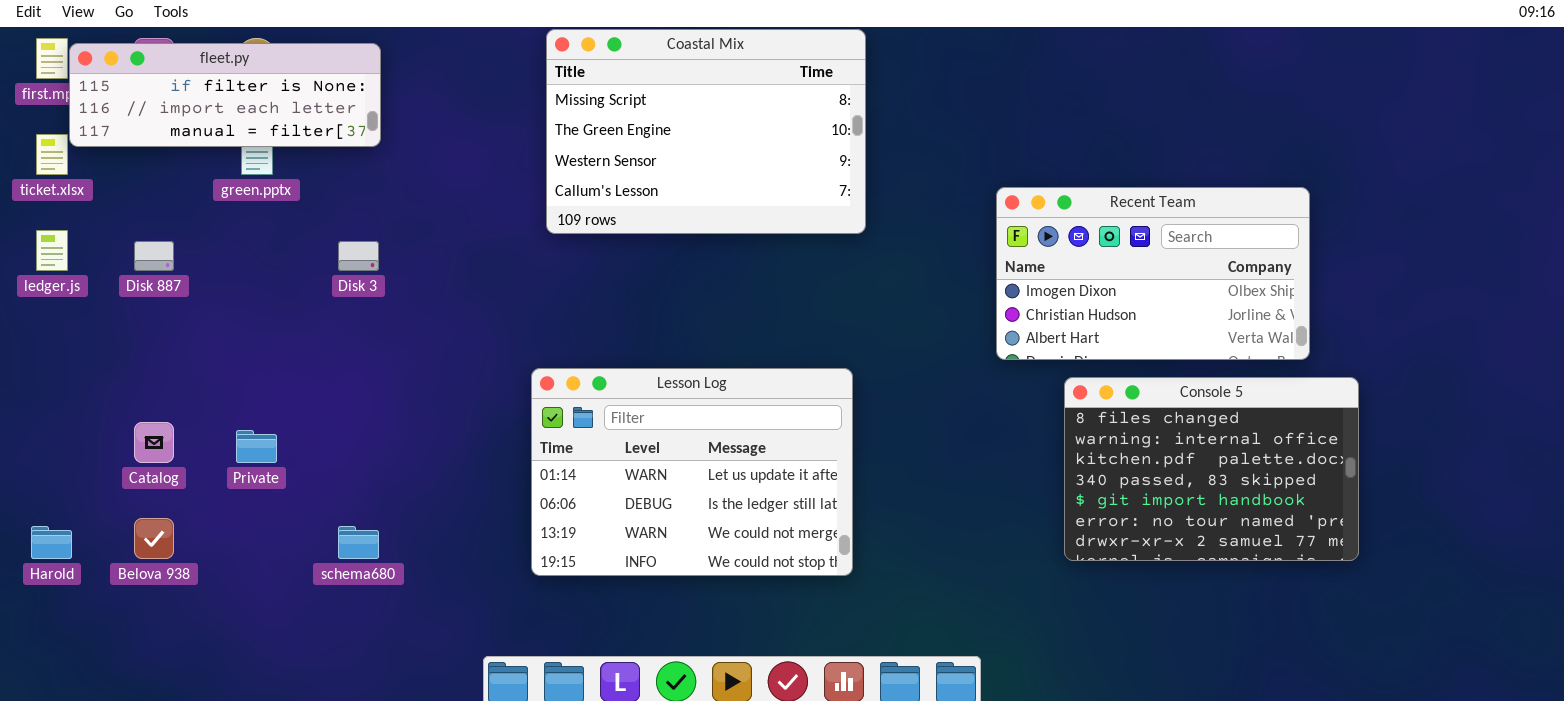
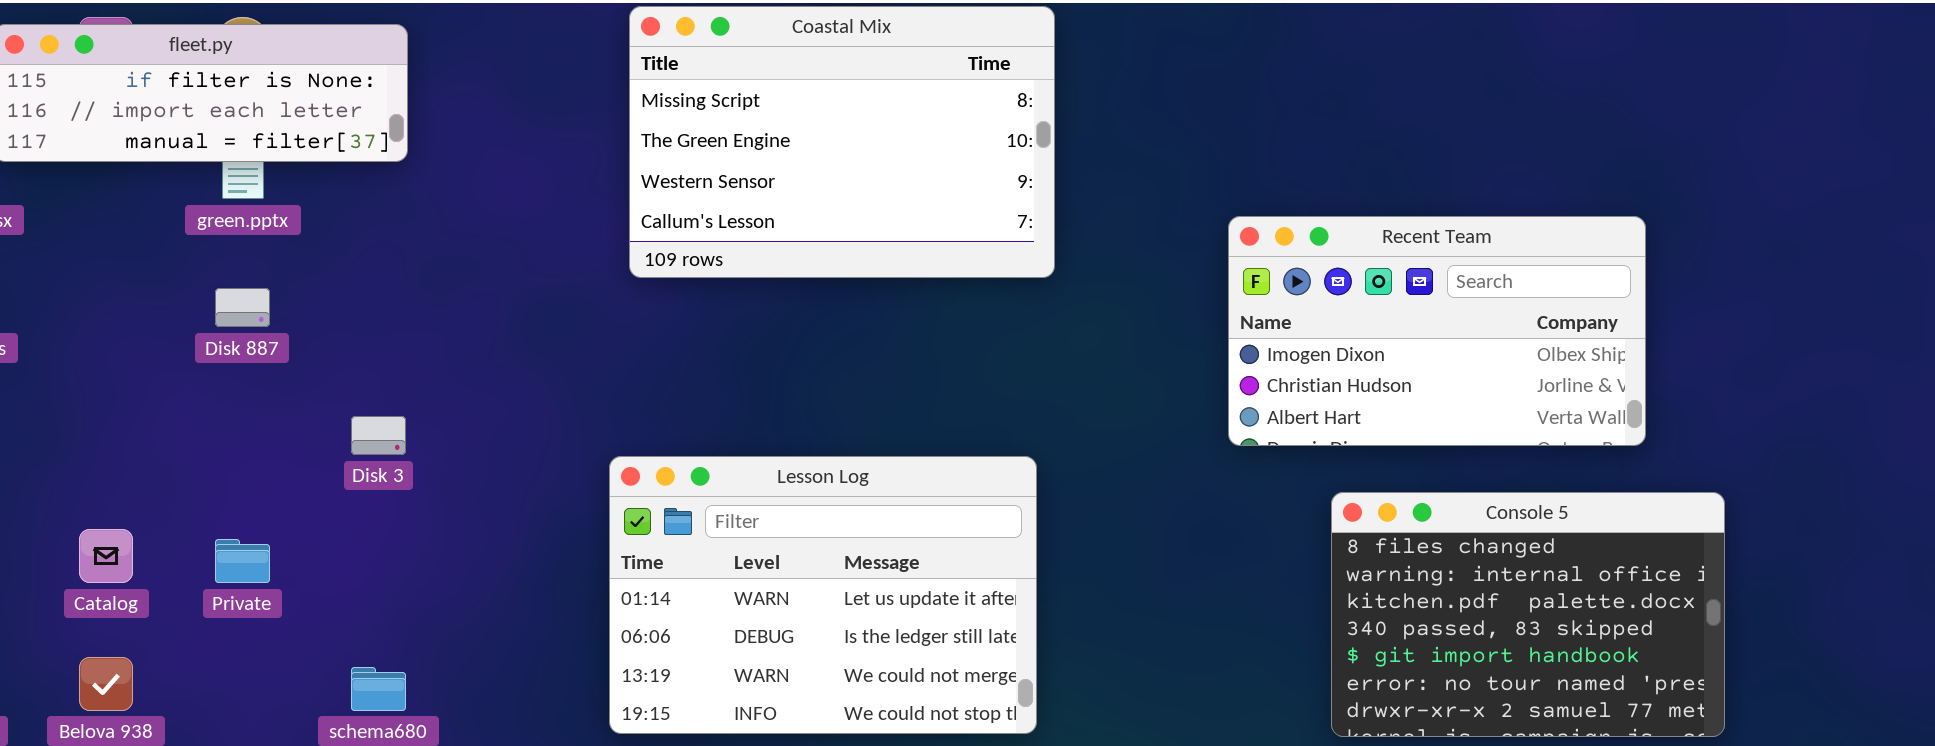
Disk 887: [134,241,174,271] -> [215,288,270,327], moved
Disk 3: [338,241,379,271] -> [351,416,406,455], moved
Console 5: [1064,377,1359,561] -> [1331,492,1725,737], moved

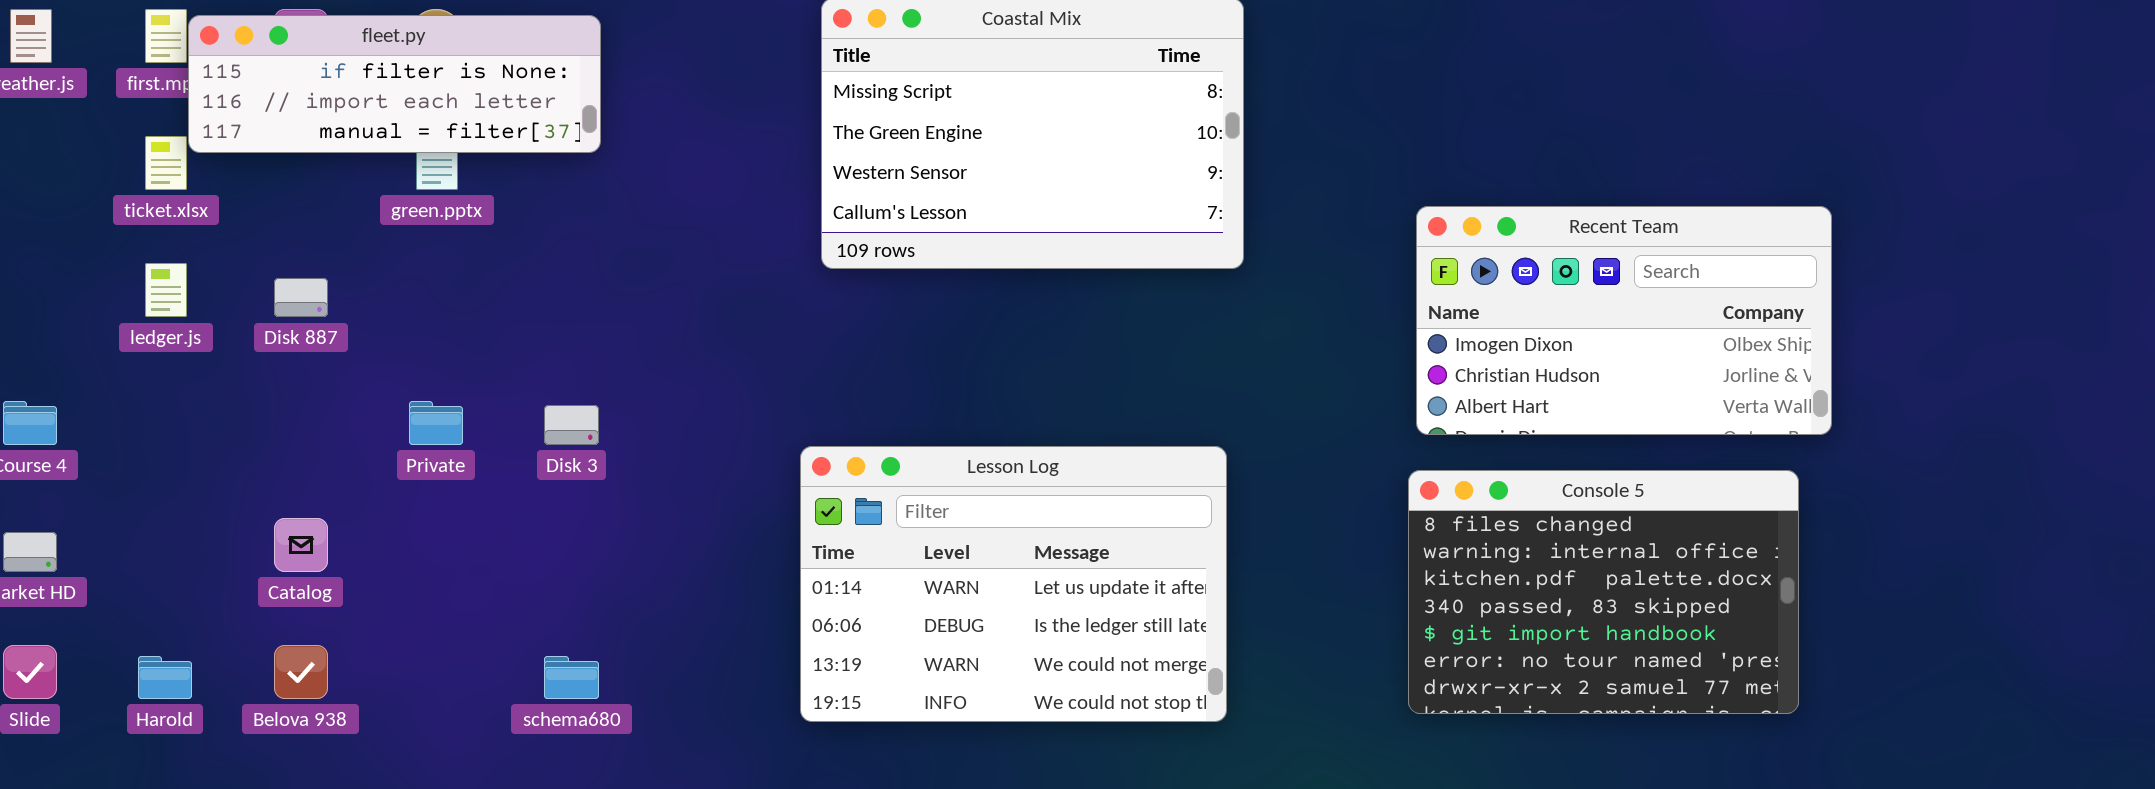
Disk 887: [215,288,270,327] -> [274,278,328,317], moved
Console 5: [1331,492,1725,737] -> [1408,470,1799,714], moved
Private: [215,539,270,583] -> [409,401,463,445], moved

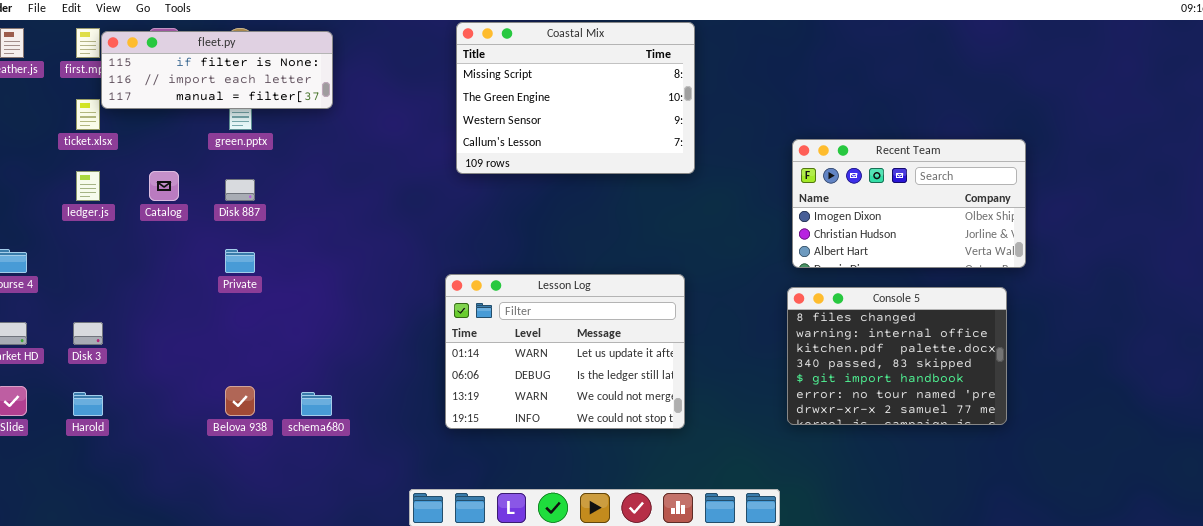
Disk 887: [274,278,328,317] -> [225,179,255,201], moved
Disk 3: [544,405,599,445] -> [73,322,103,345], moved
Catalog: [274,518,328,572] -> [149,171,179,201], moved
Belova 938: [274,645,328,699] -> [225,386,255,416], moved

